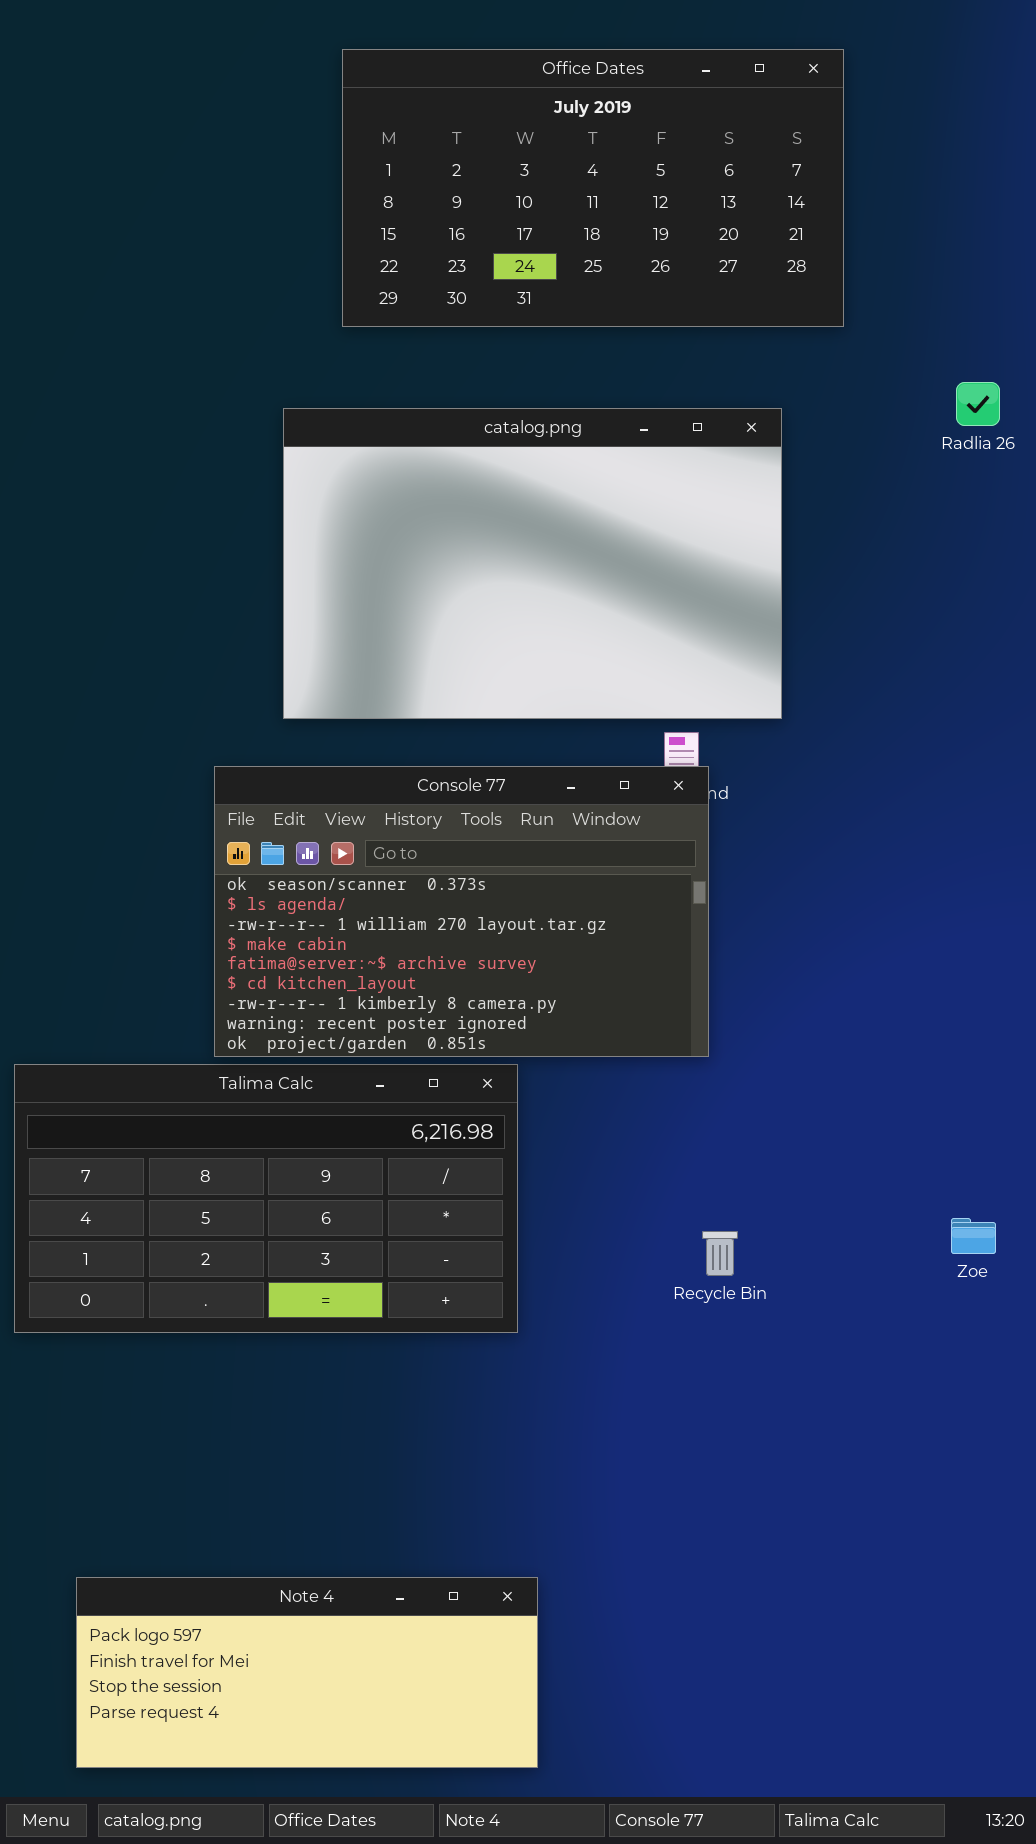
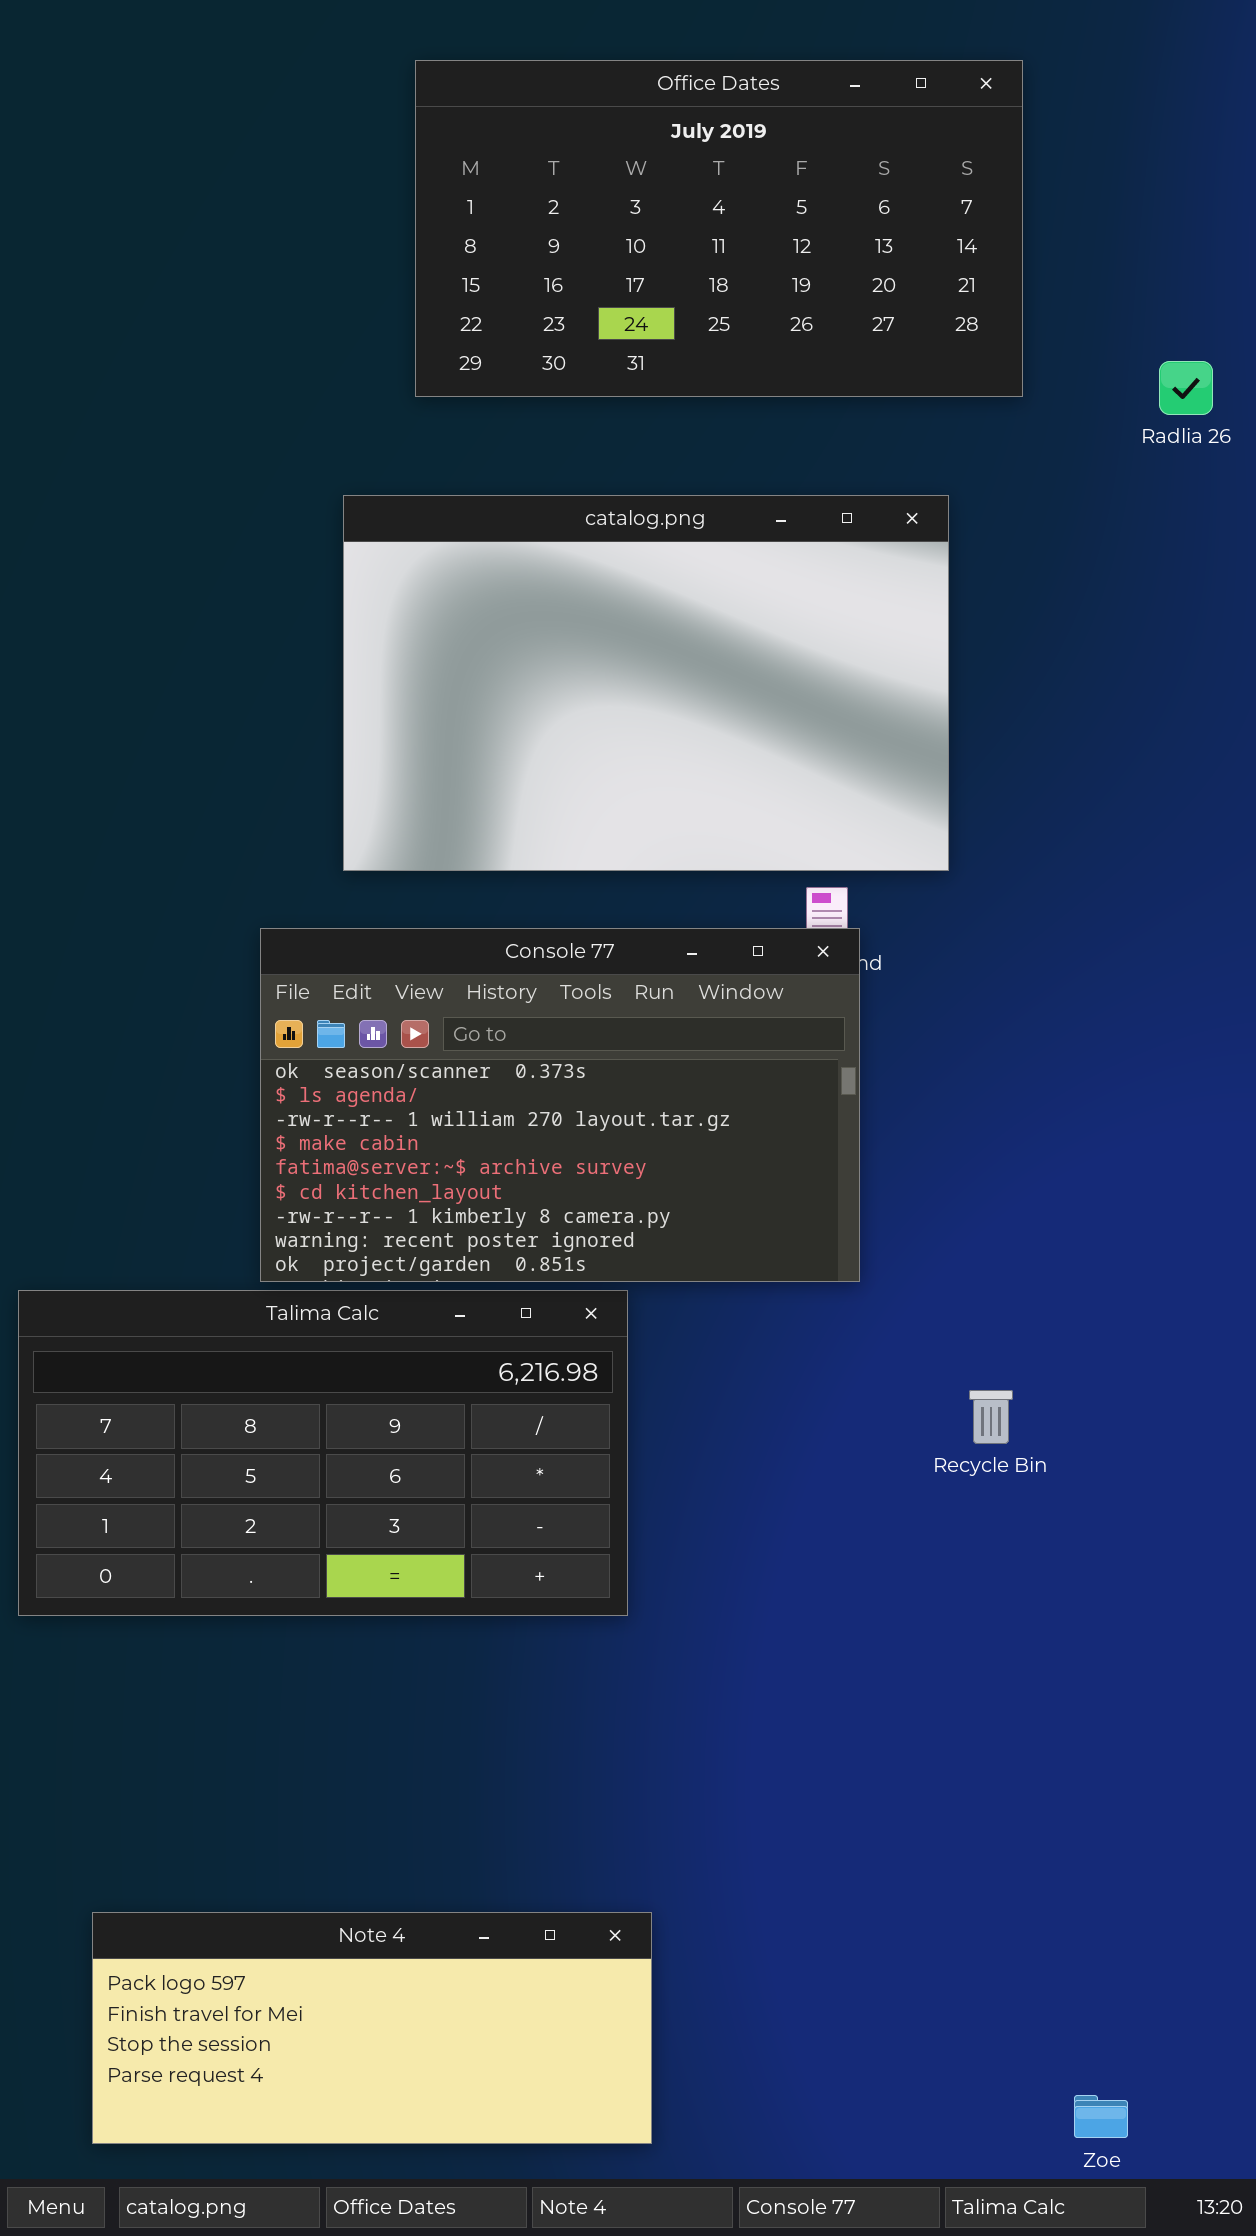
Radlia 26: [956,382,1000,426] -> [1159,361,1213,415], moved
Zoe: [951,1218,996,1254] -> [1074,2095,1128,2138], moved
Recycle Bin: [702,1231,738,1276] -> [969,1390,1013,1444], moved

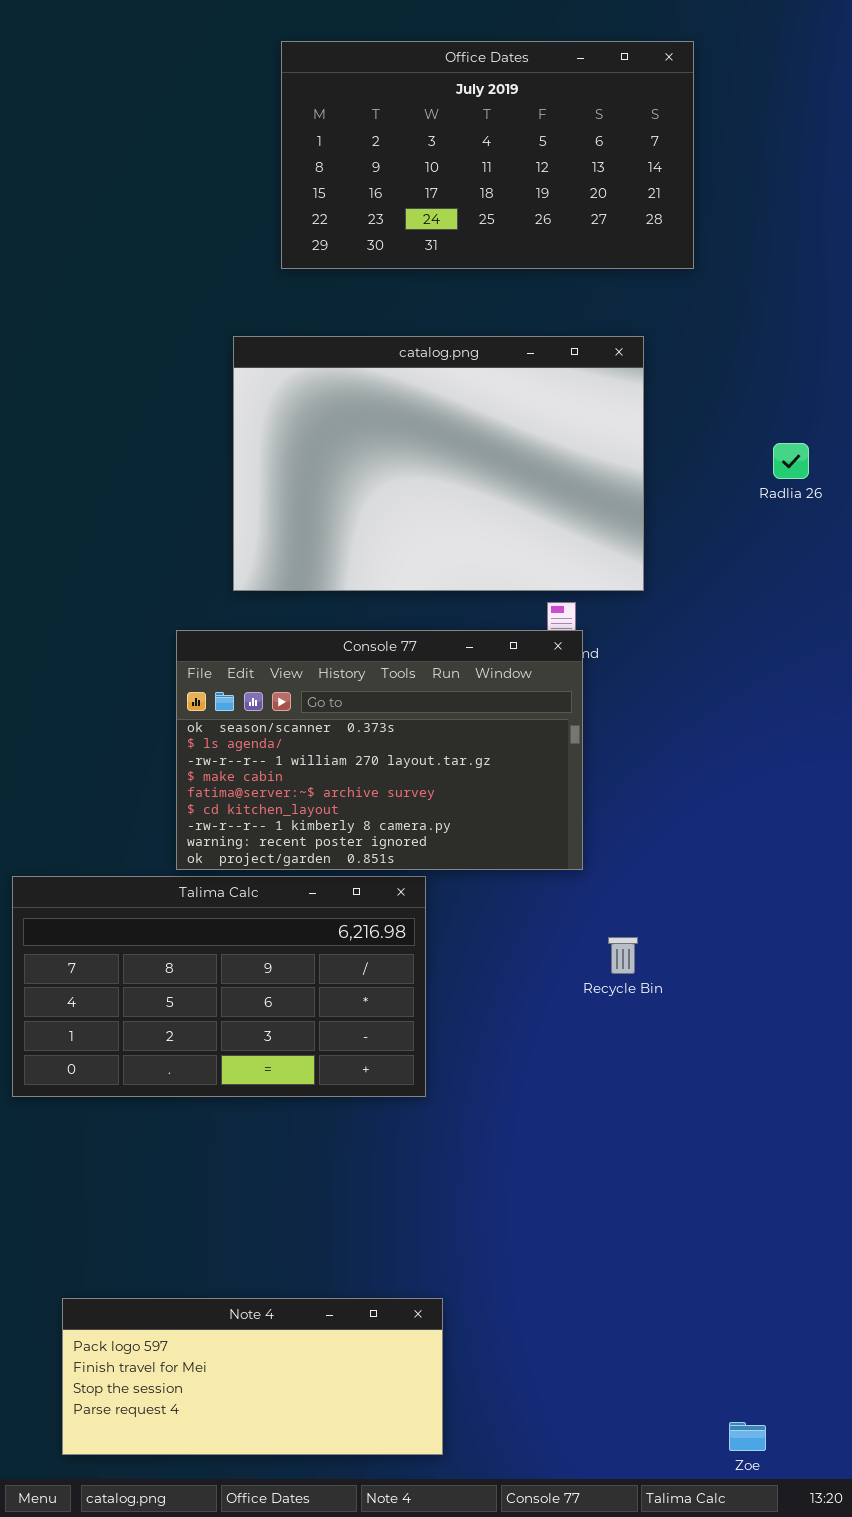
Radlia 26: [1159,361,1213,415] -> [773,443,809,479], moved
Recycle Bin: [969,1390,1013,1444] -> [608,937,638,974], moved

